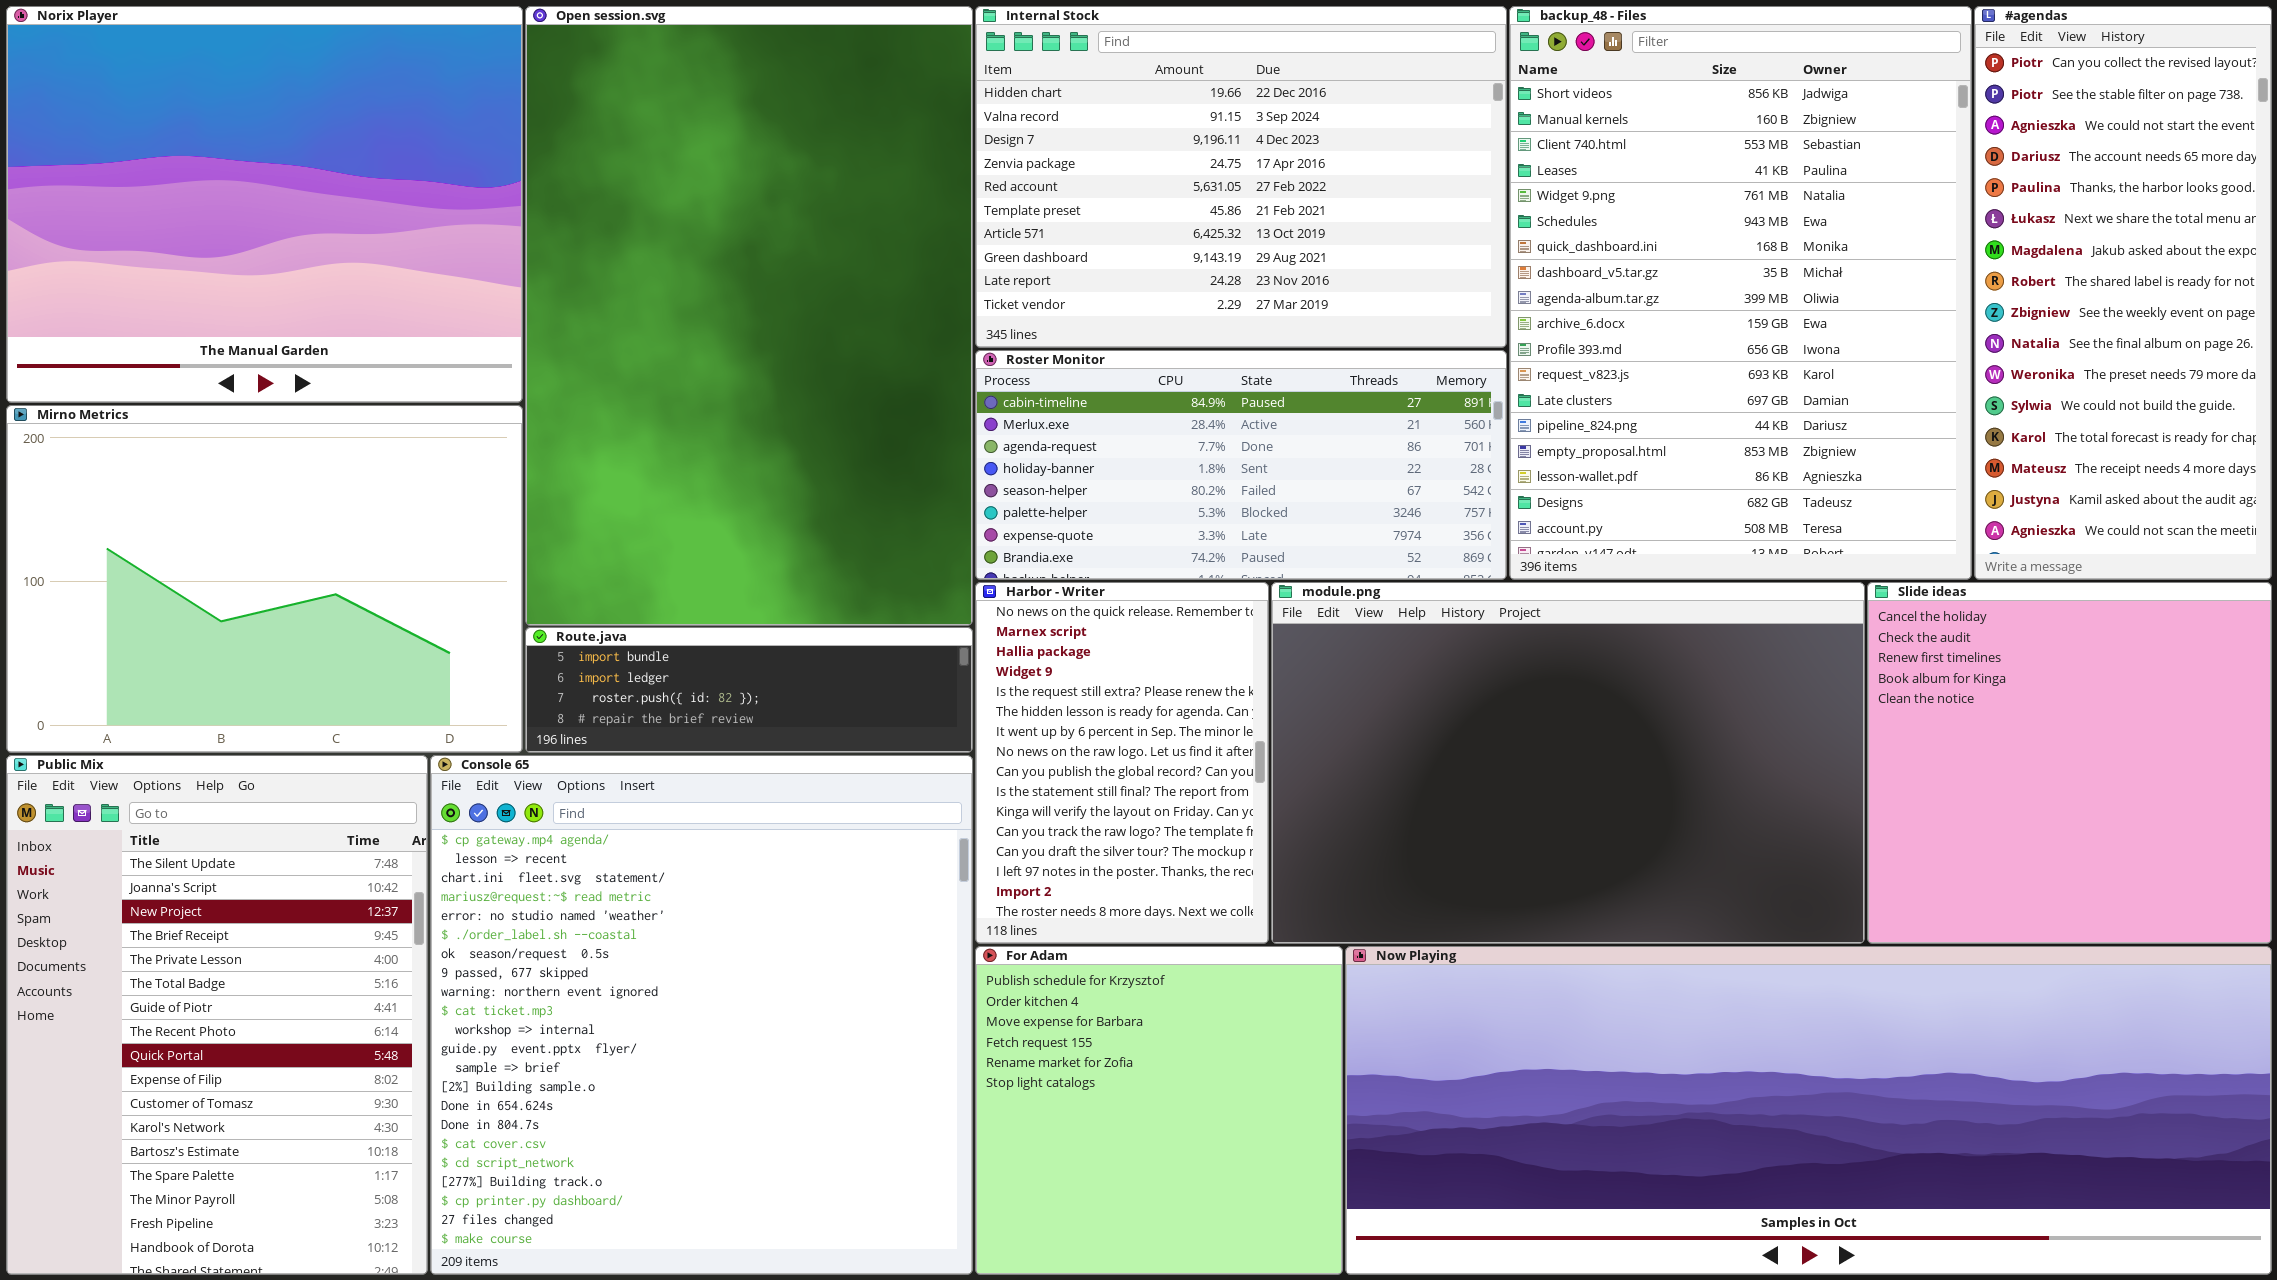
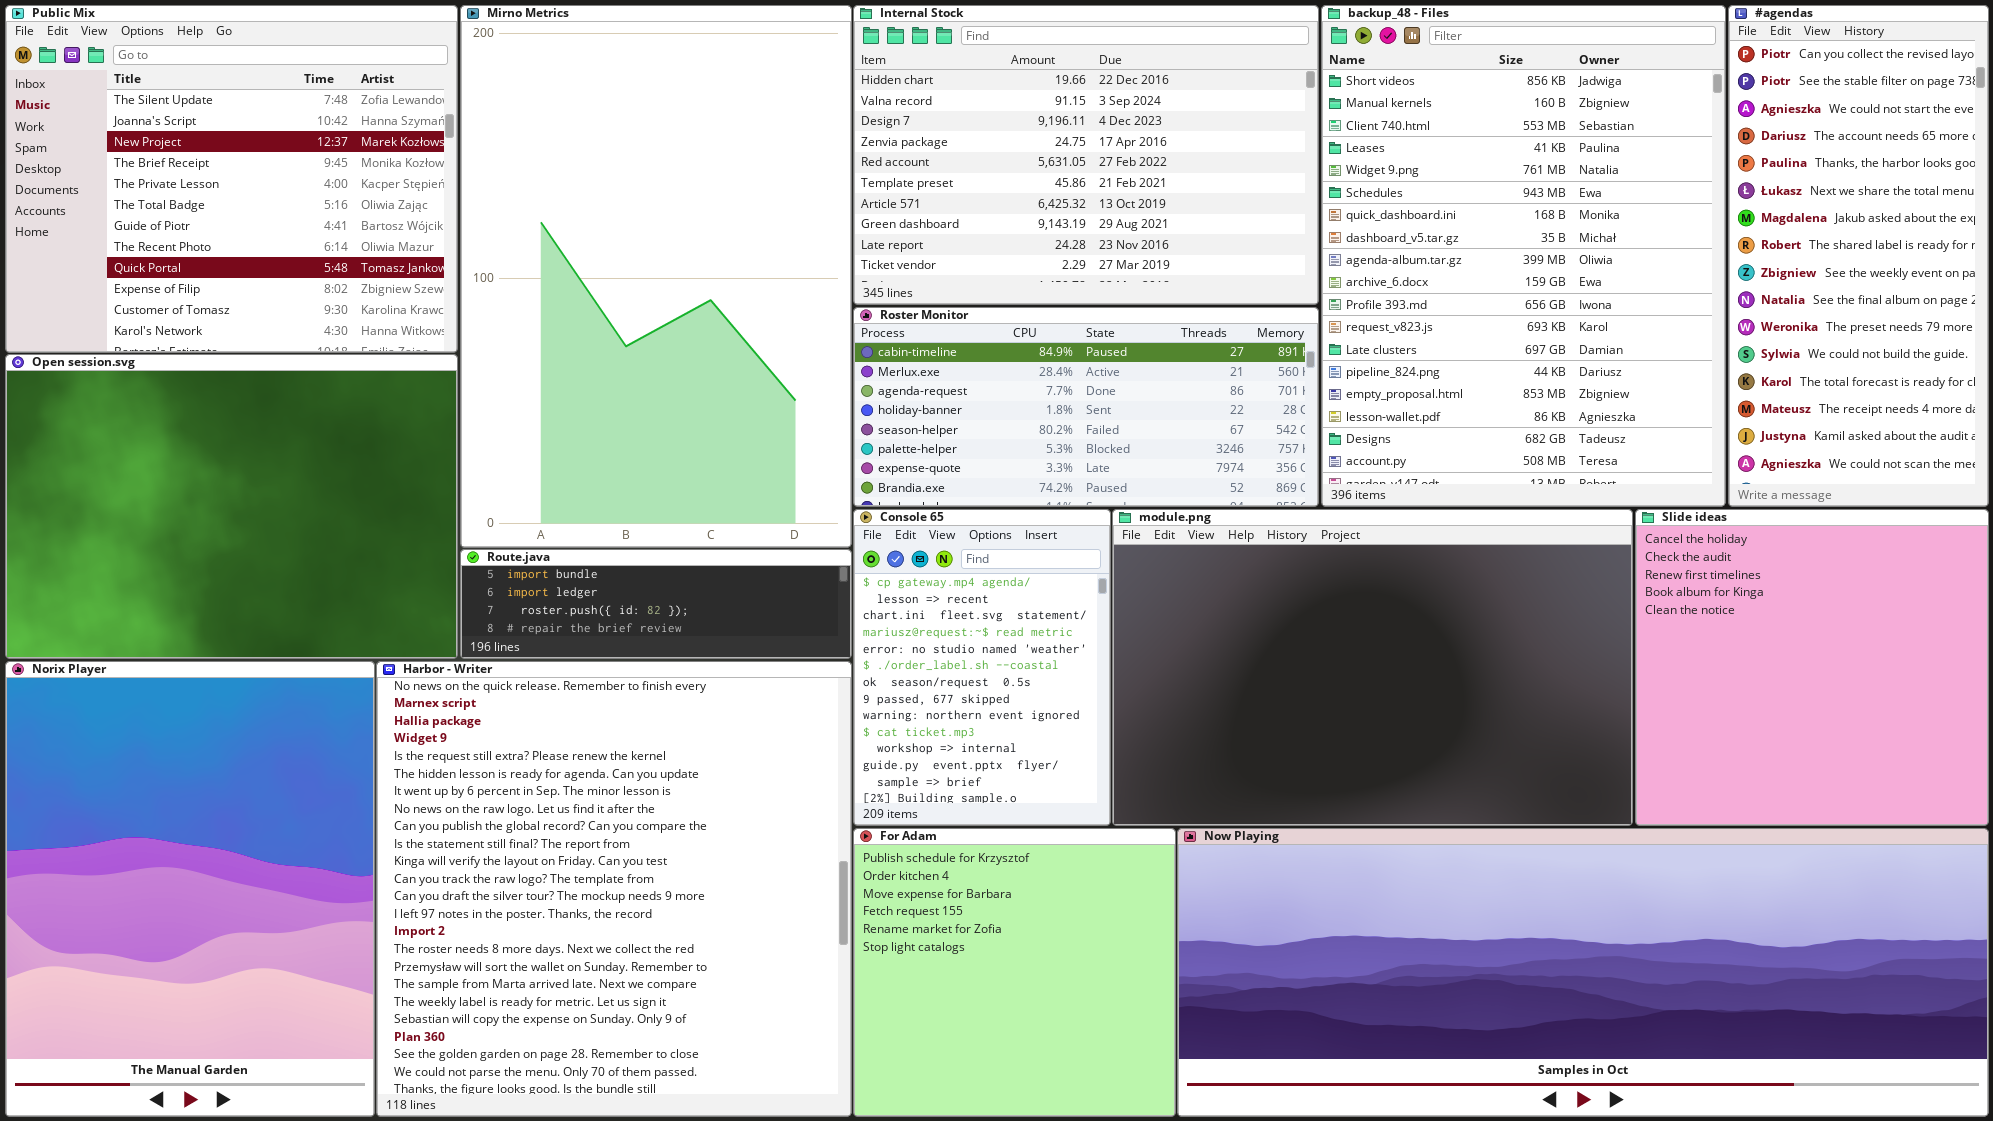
Norix Player: [6,6,523,403] -> [5,661,375,1117], moved, resized
Open session.svg: [525,6,973,626] -> [5,354,458,659], moved, resized
Mirno Metrics: [6,405,523,753] -> [460,5,852,548], moved, resized
Harbor - Writer: [975,582,1269,944] -> [376,661,852,1117], moved, resized
Public Mix: [6,755,428,1275] -> [5,5,458,353], moved, resized
Console 65: [430,755,973,1275] -> [853,509,1111,826], moved, resized

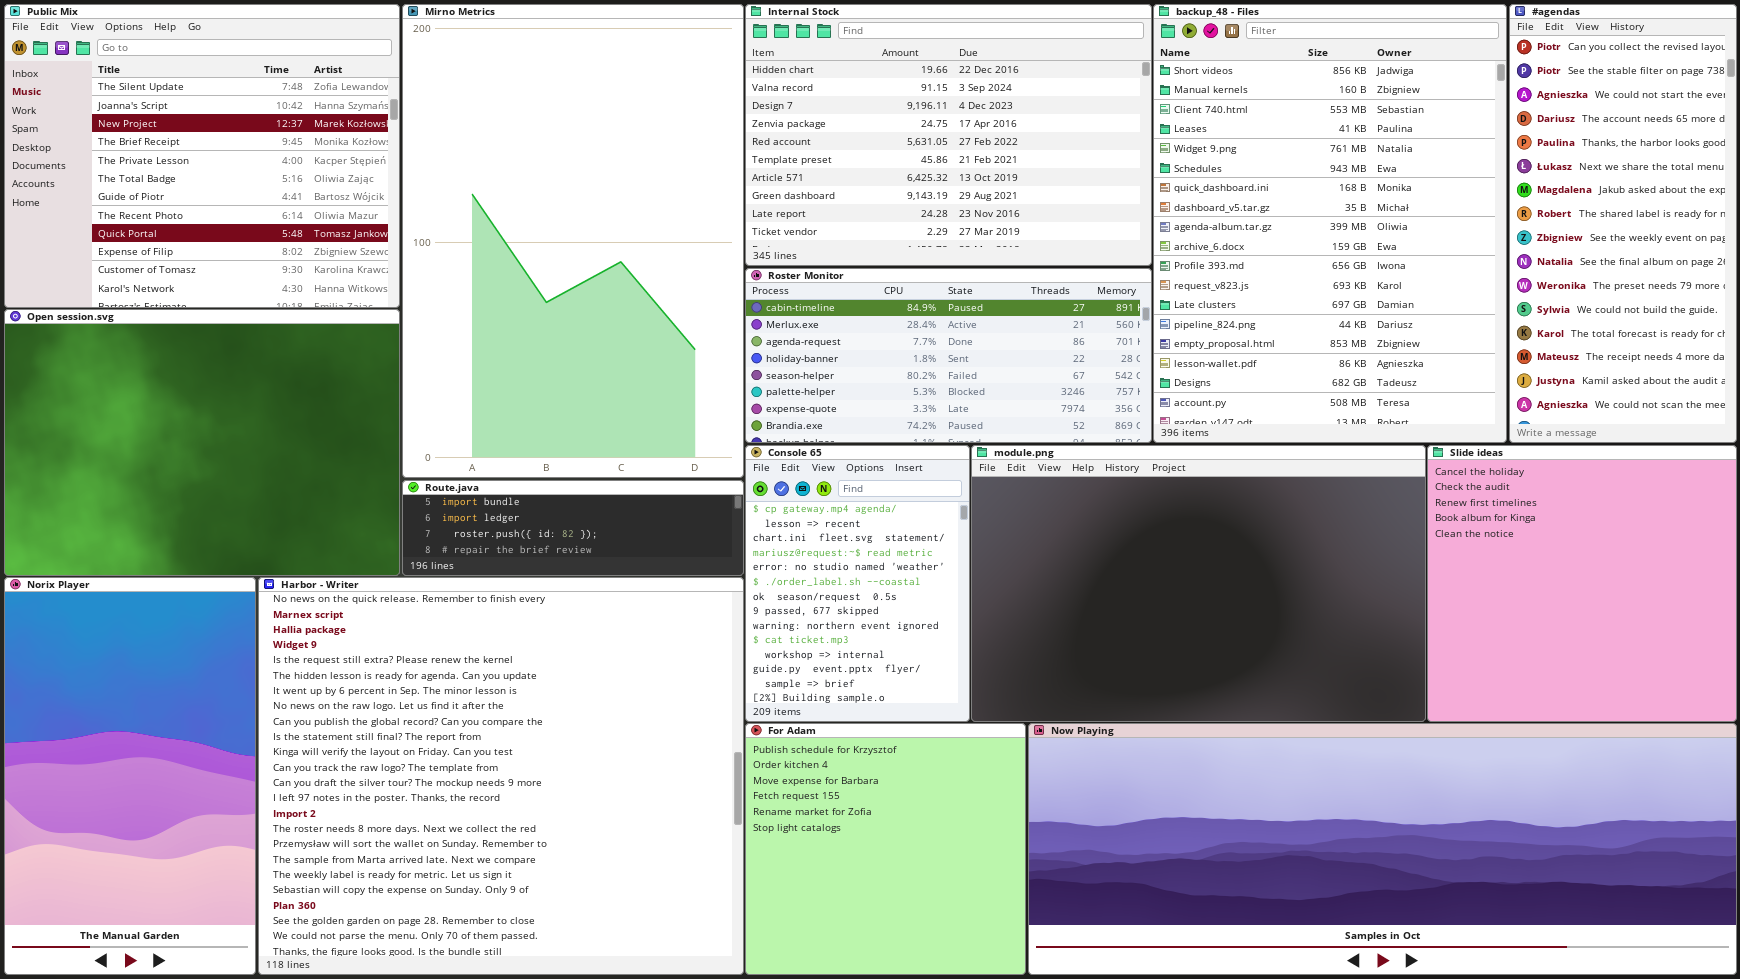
Norix Player: [5,661,375,1117] -> [4,577,256,975], resized
Harbor - Writer: [376,661,852,1117] -> [258,577,744,975], resized

